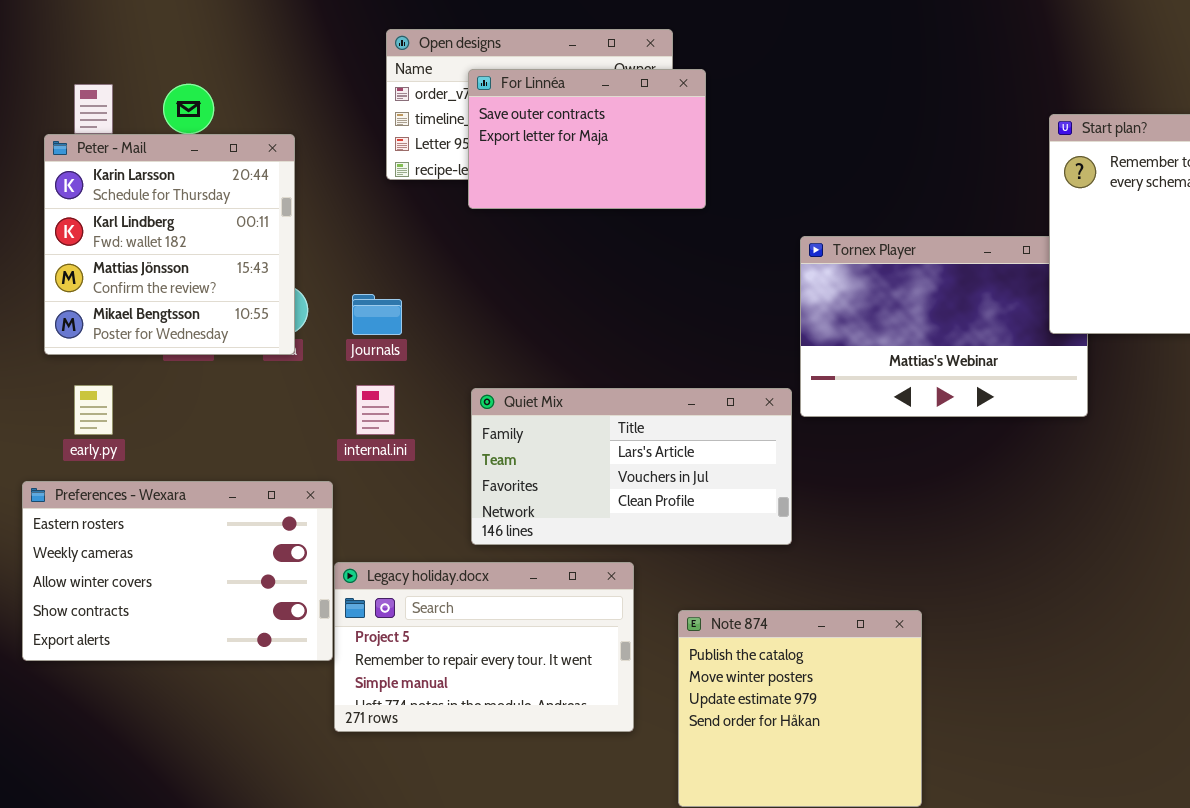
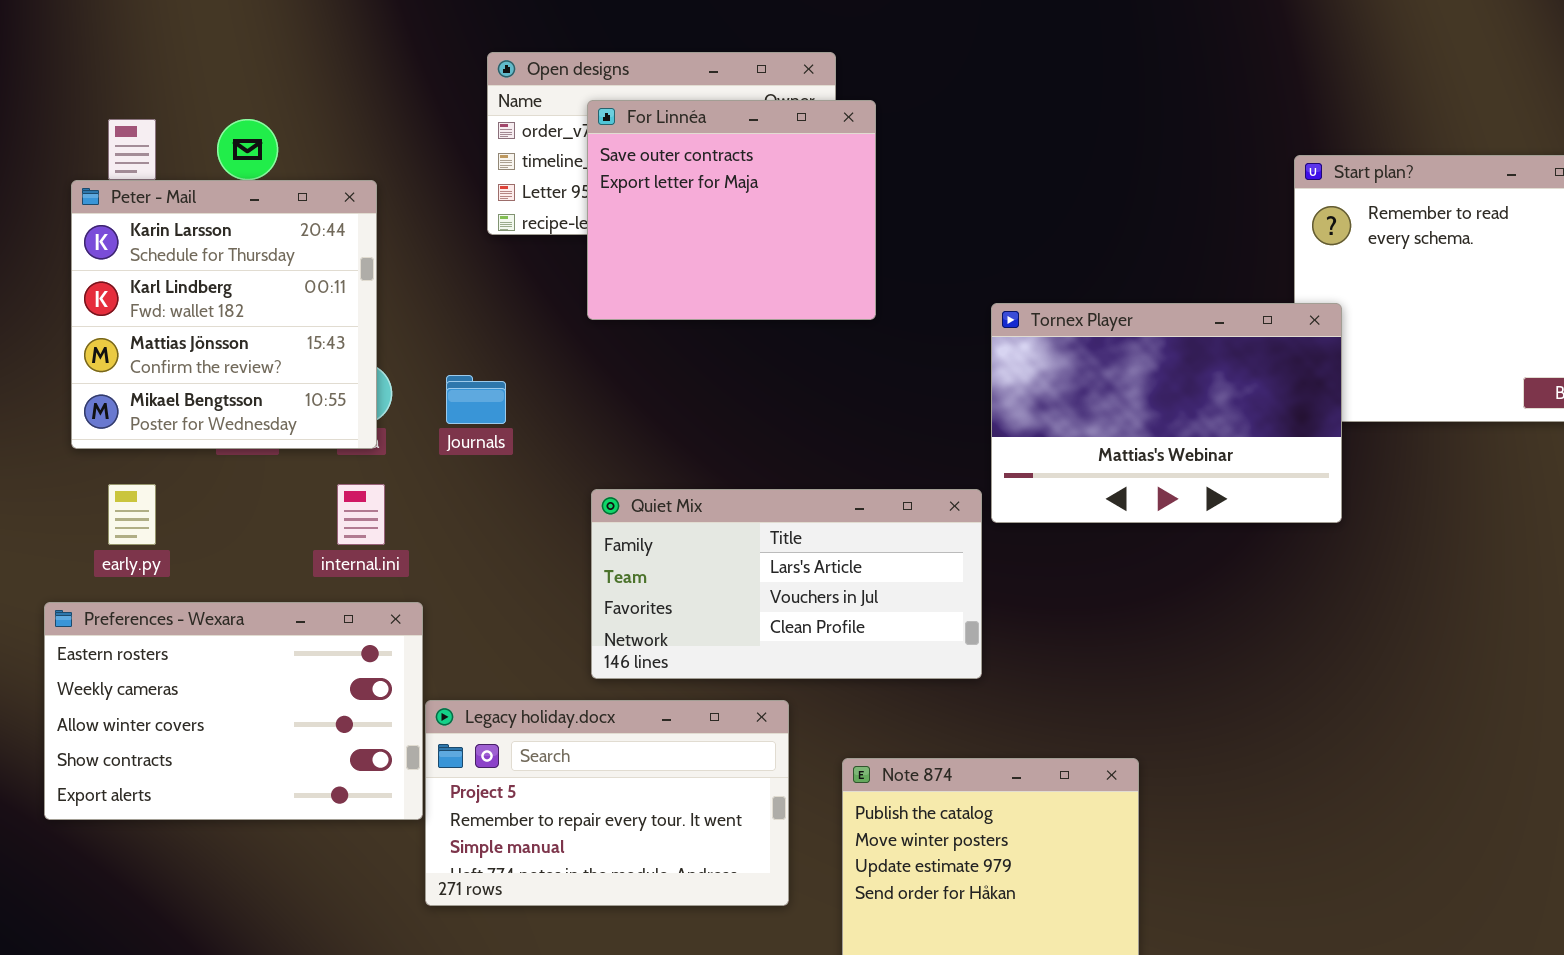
For Linnéa: [468,69,706,209] -> [587,100,876,320], resized
Tornex Player: [800,236,1088,417] -> [991,303,1342,523], raised
internal.ini: [356,385,395,435] -> [337,484,385,545], moved

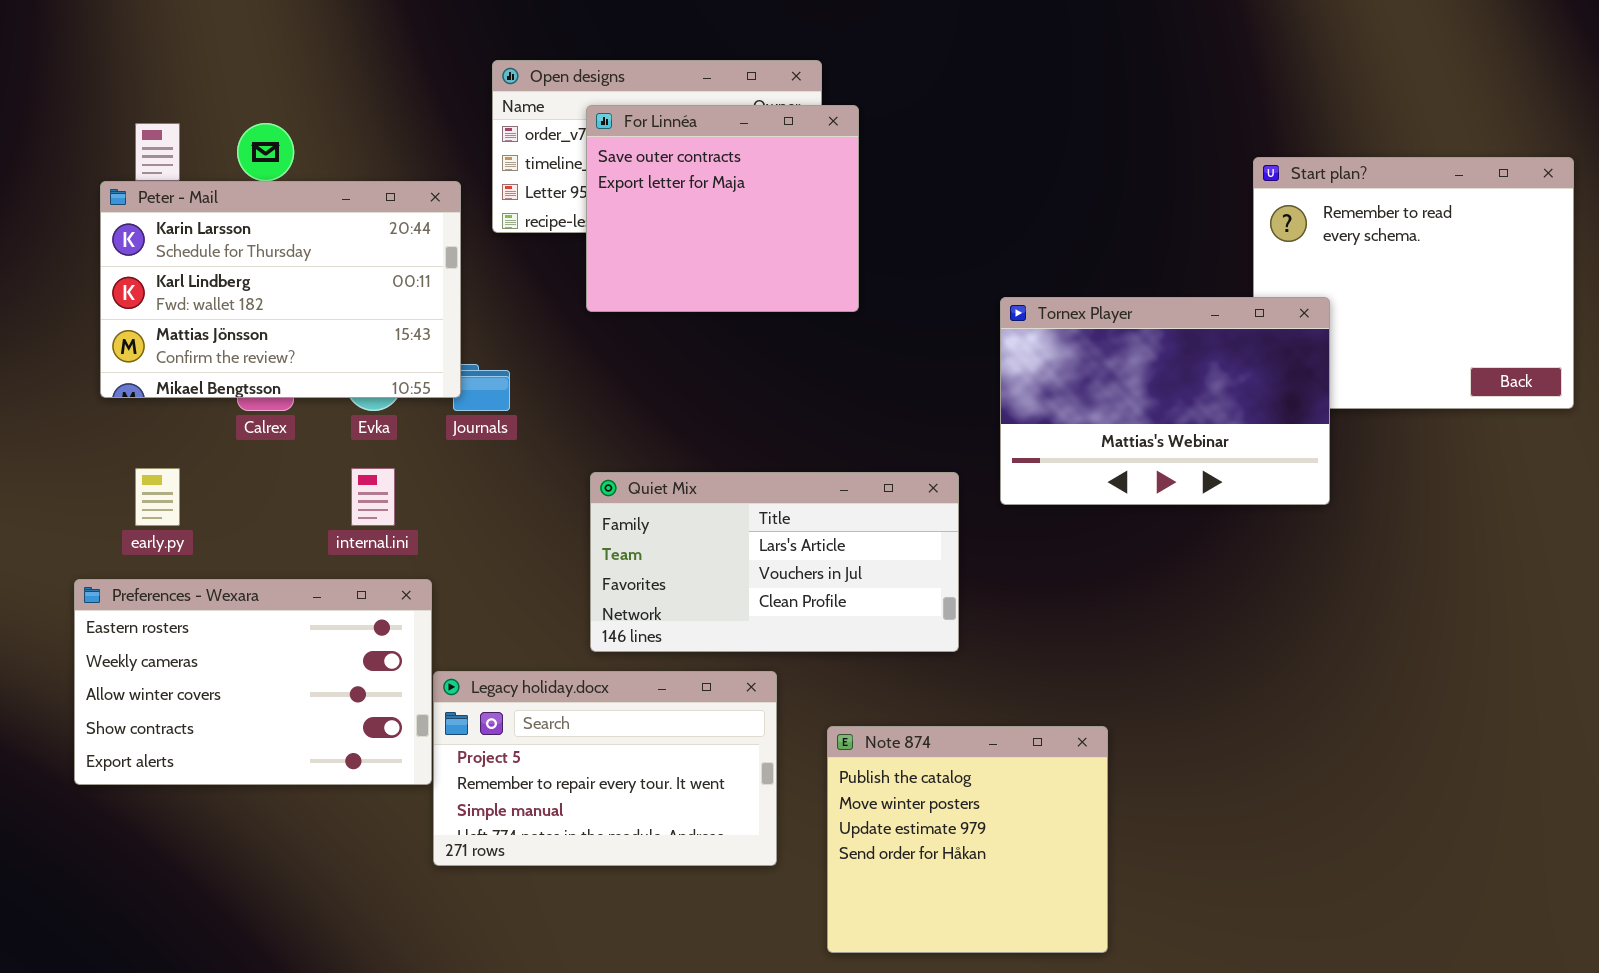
Peter - Mail: [71,180,377,449] -> [100,181,461,398], resized
Tornex Player: [991,303,1342,523] -> [1000,297,1330,505], moved

